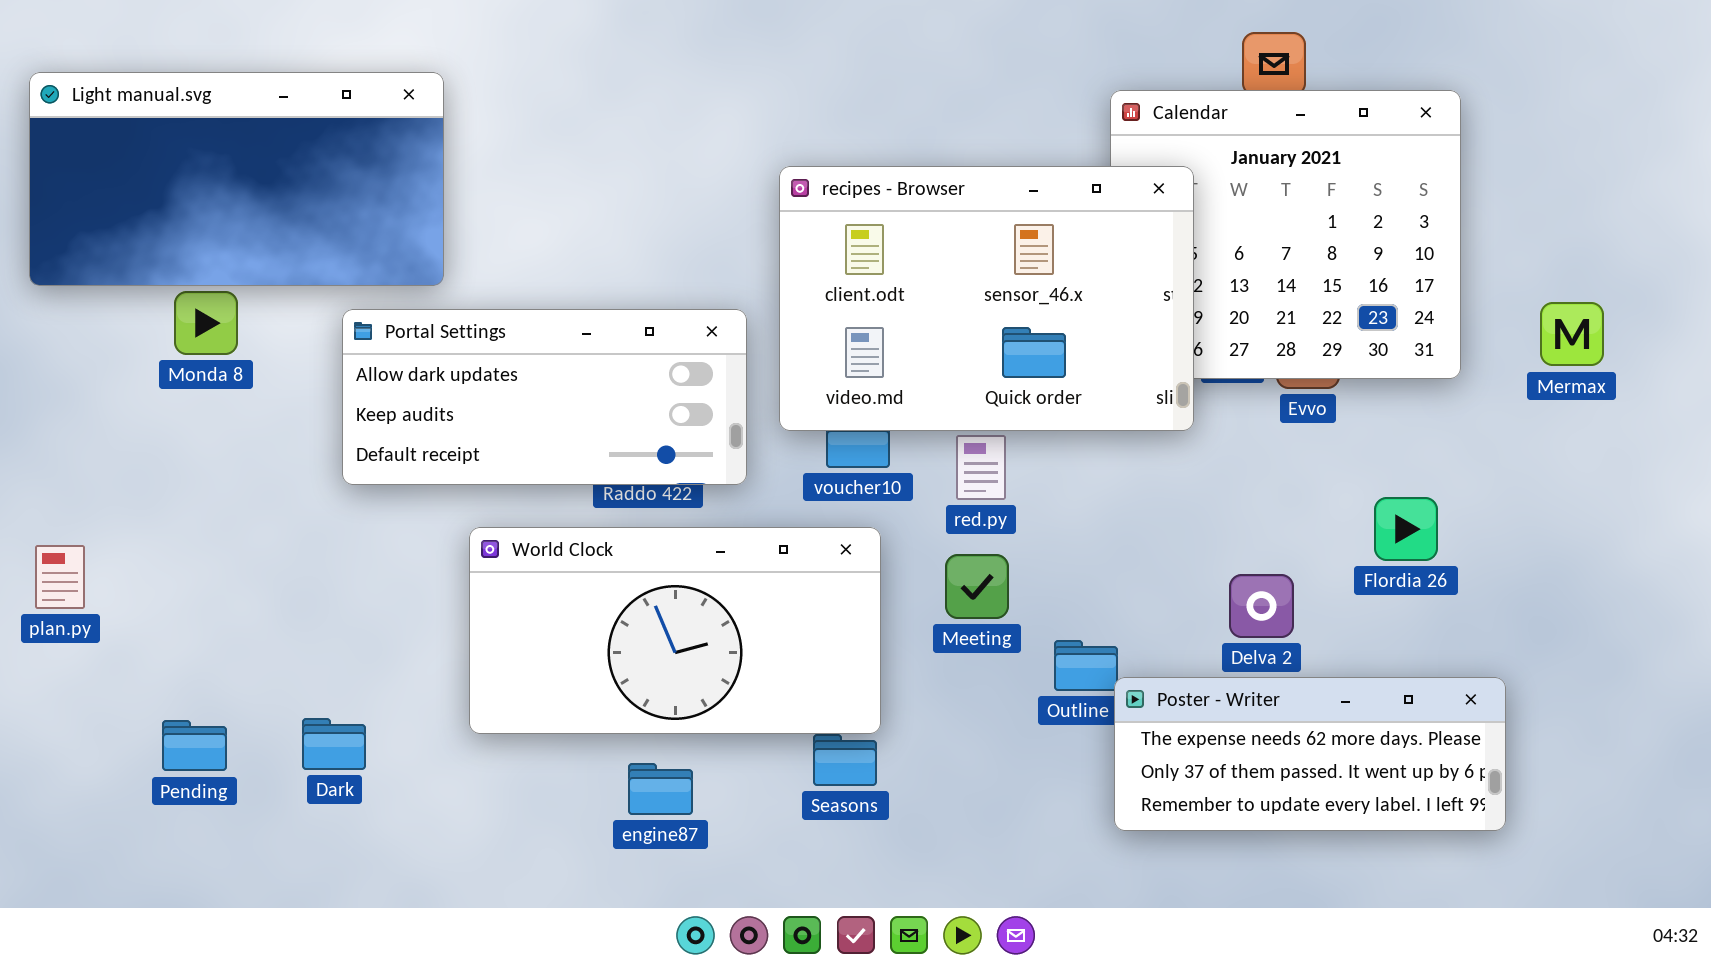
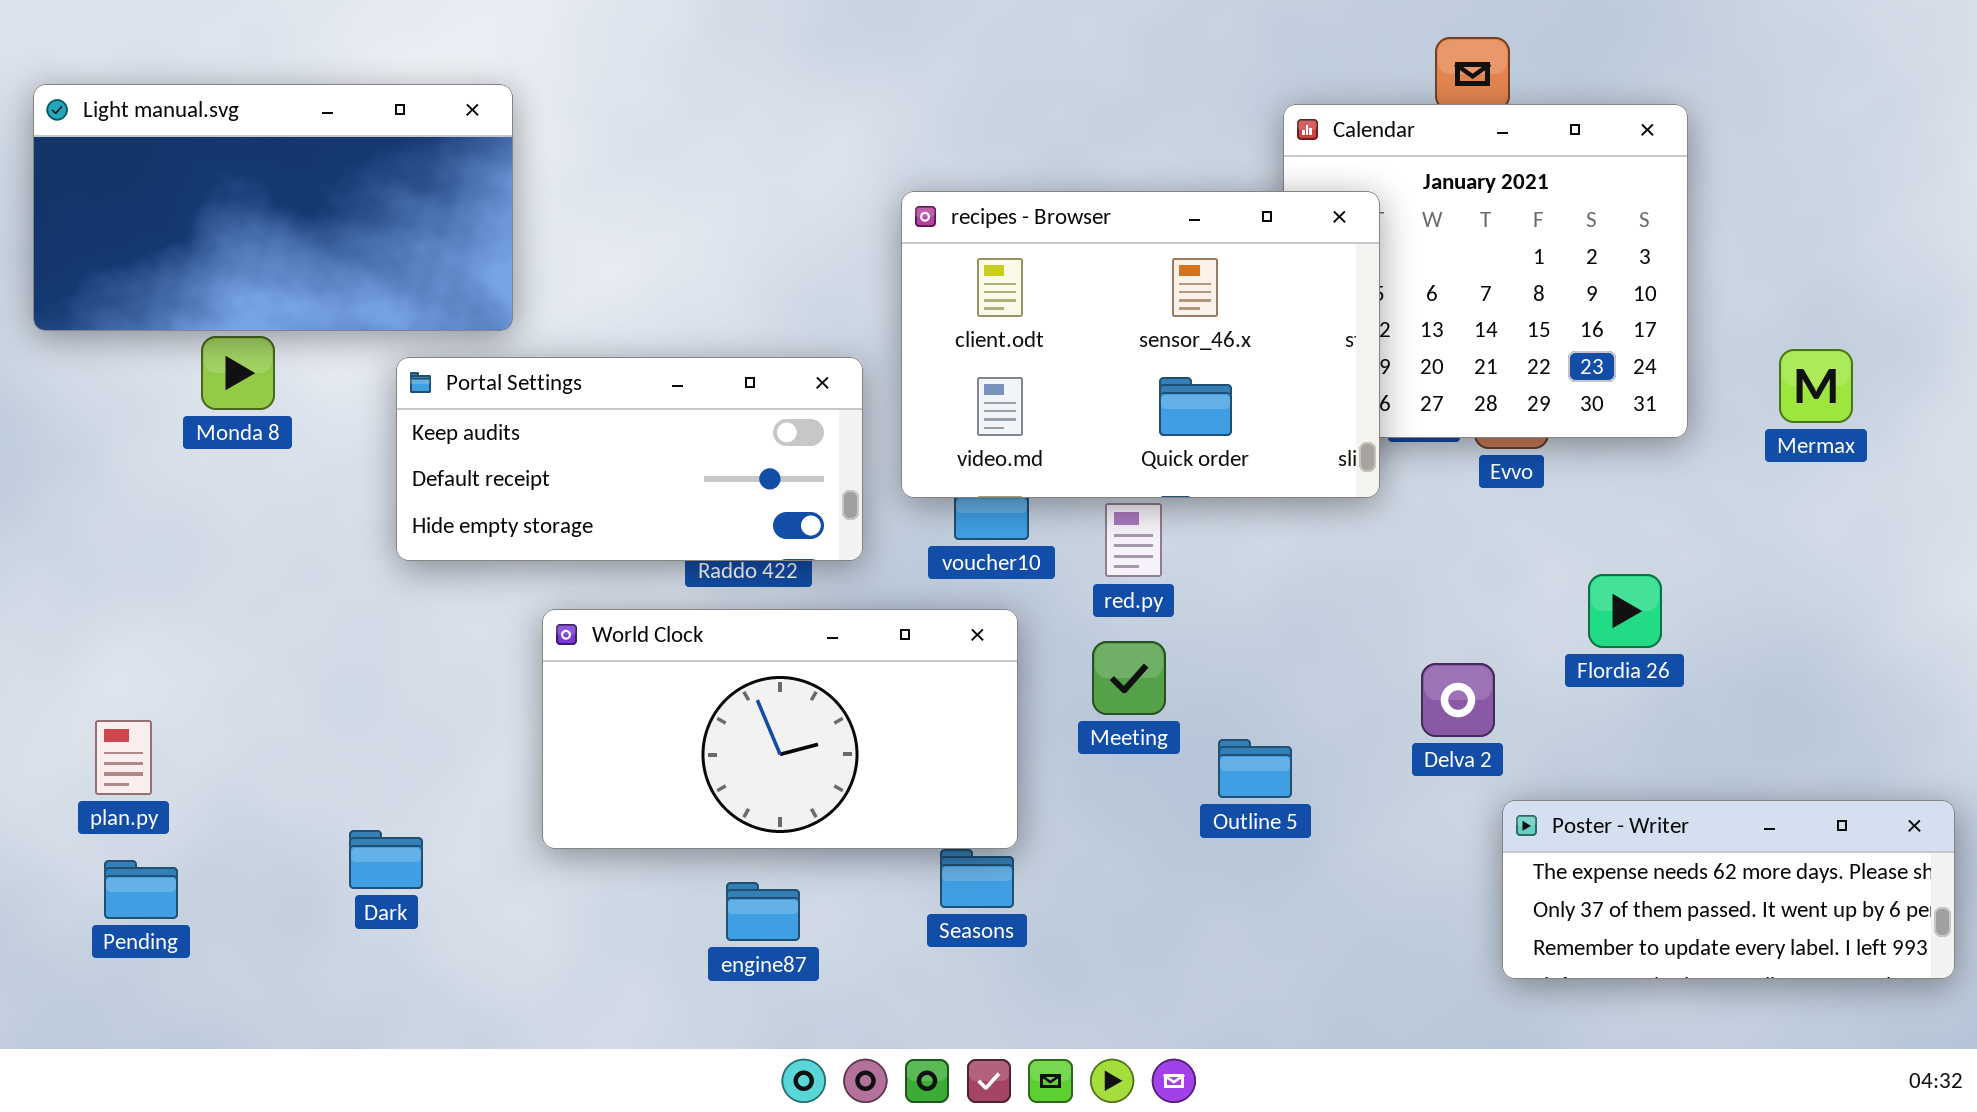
Portal Settings: [342,309,747,485] -> [396,357,863,561], scrolled down 1 row
plan.py: [35,545,85,609] -> [95,720,152,795], moved
Poster - Writer: [1114,677,1506,831] -> [1502,800,1955,979], moved
Pending: [162,720,227,771] -> [104,860,178,919], moved

